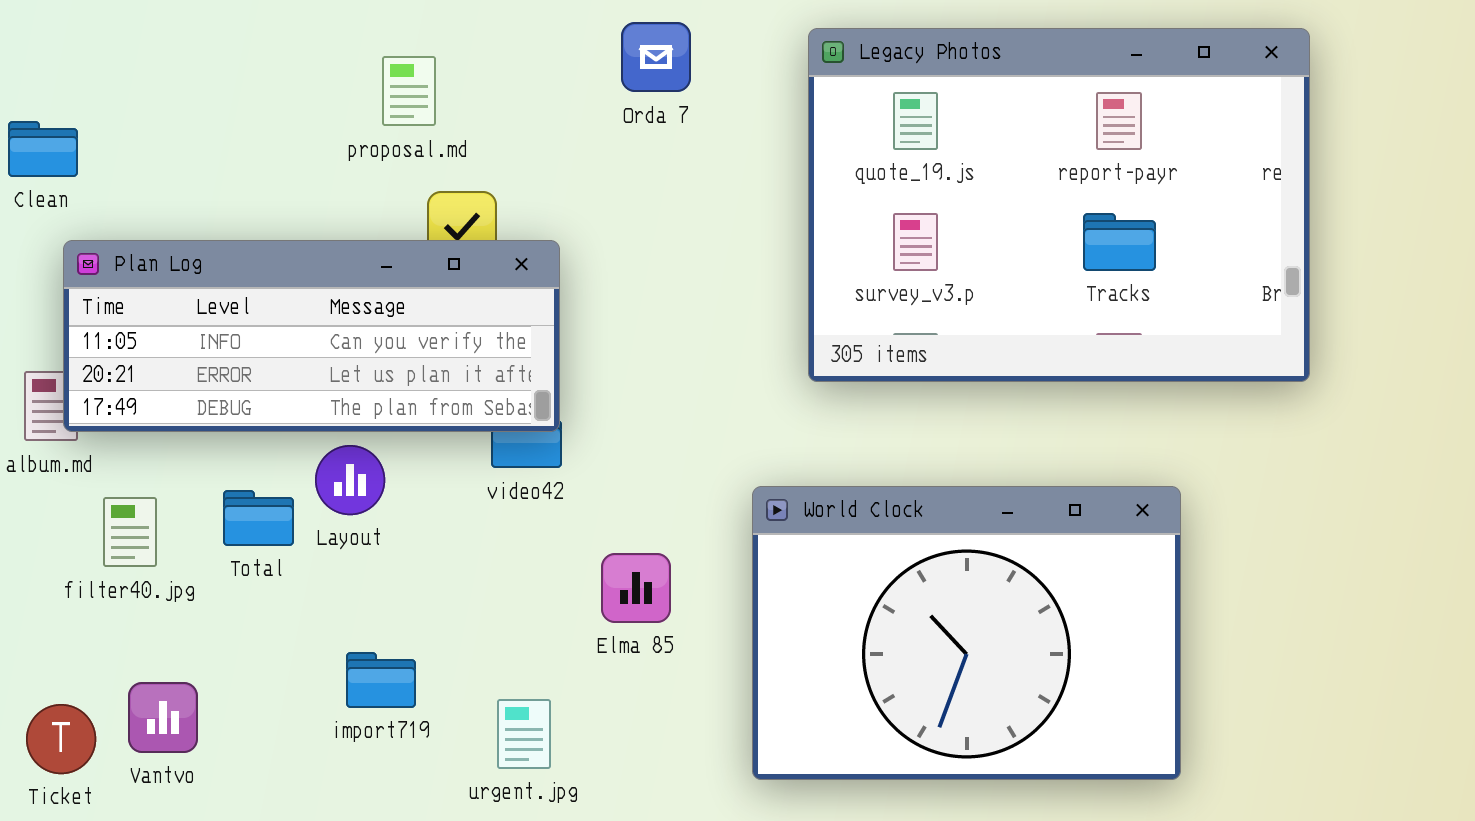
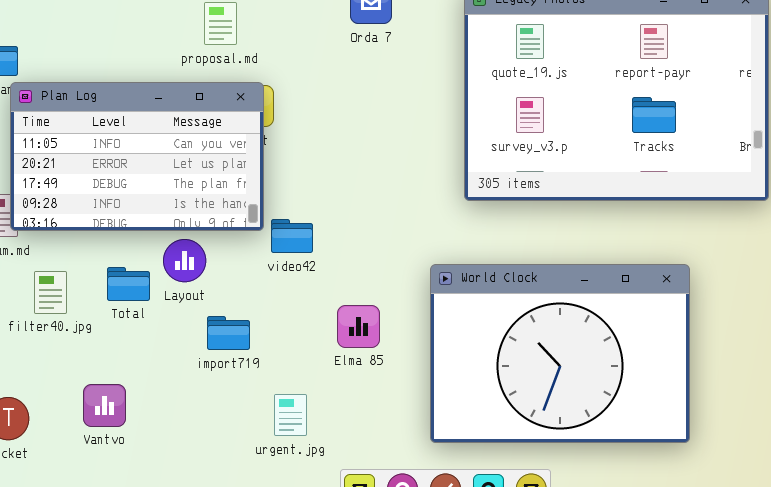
Plan Log: [63,240,560,432] -> [10,82,264,231], resized
import719: [346,652,416,708] -> [207,316,250,350], moved
Vantvo: [128,682,198,753] -> [83,384,126,427], moved

